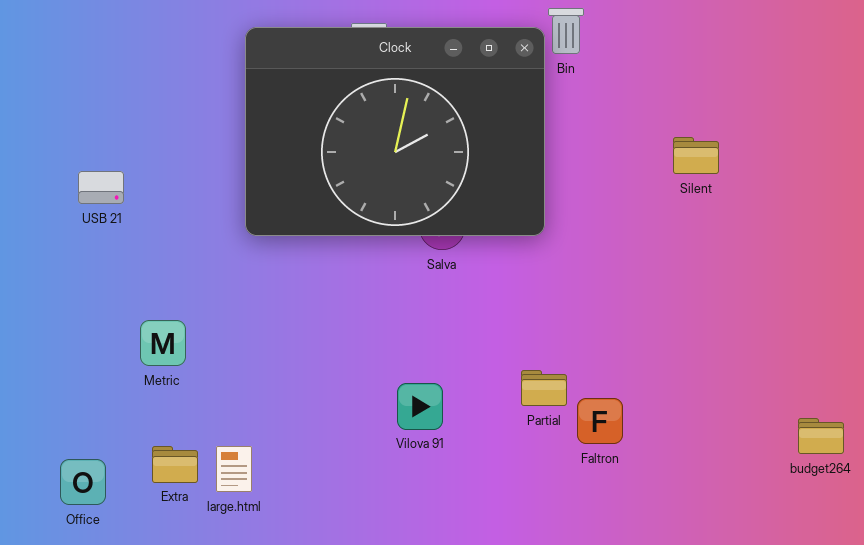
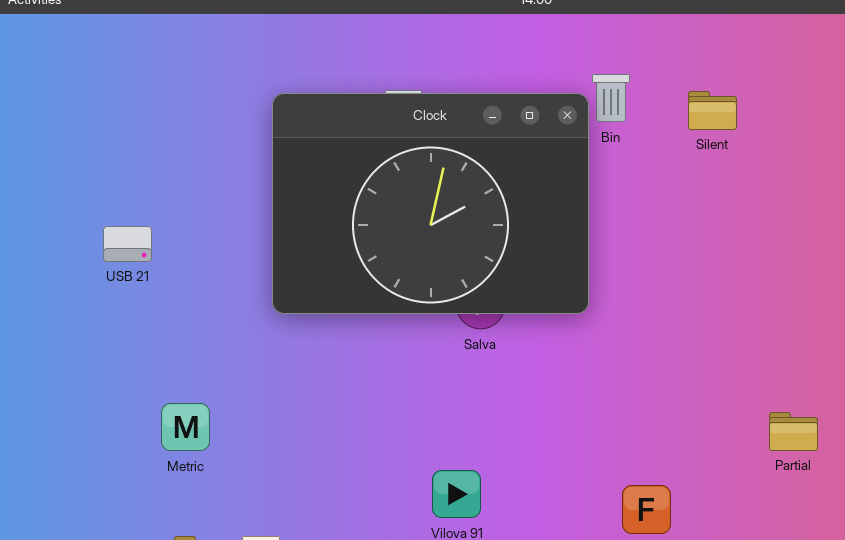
Silent: [673,137,719,174] -> [688,91,737,130], moved
USB 21: [78,171,124,204] -> [103,226,152,262], moved
Partial: [521,370,567,406] -> [769,412,818,451], moved

